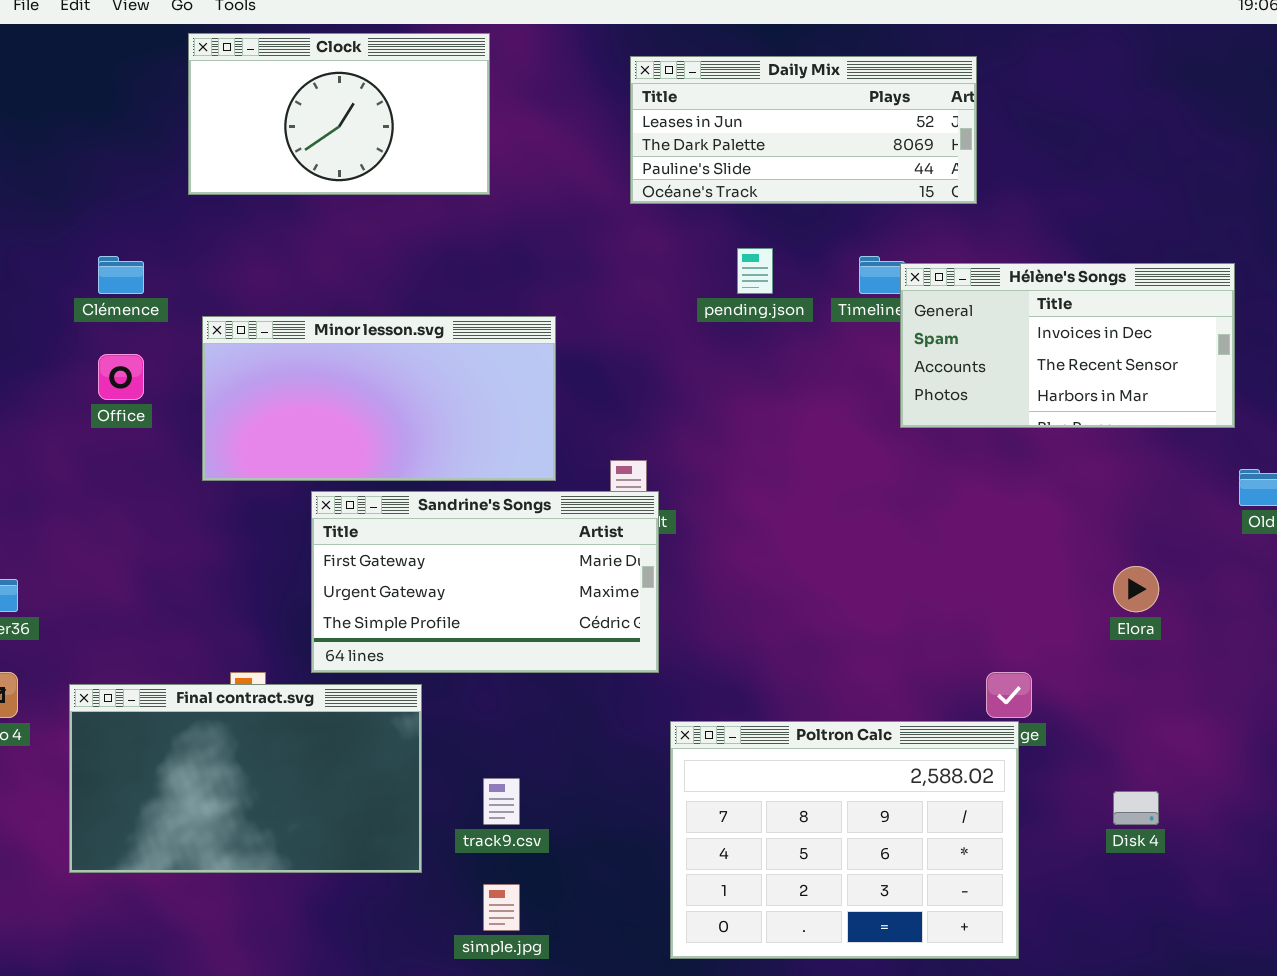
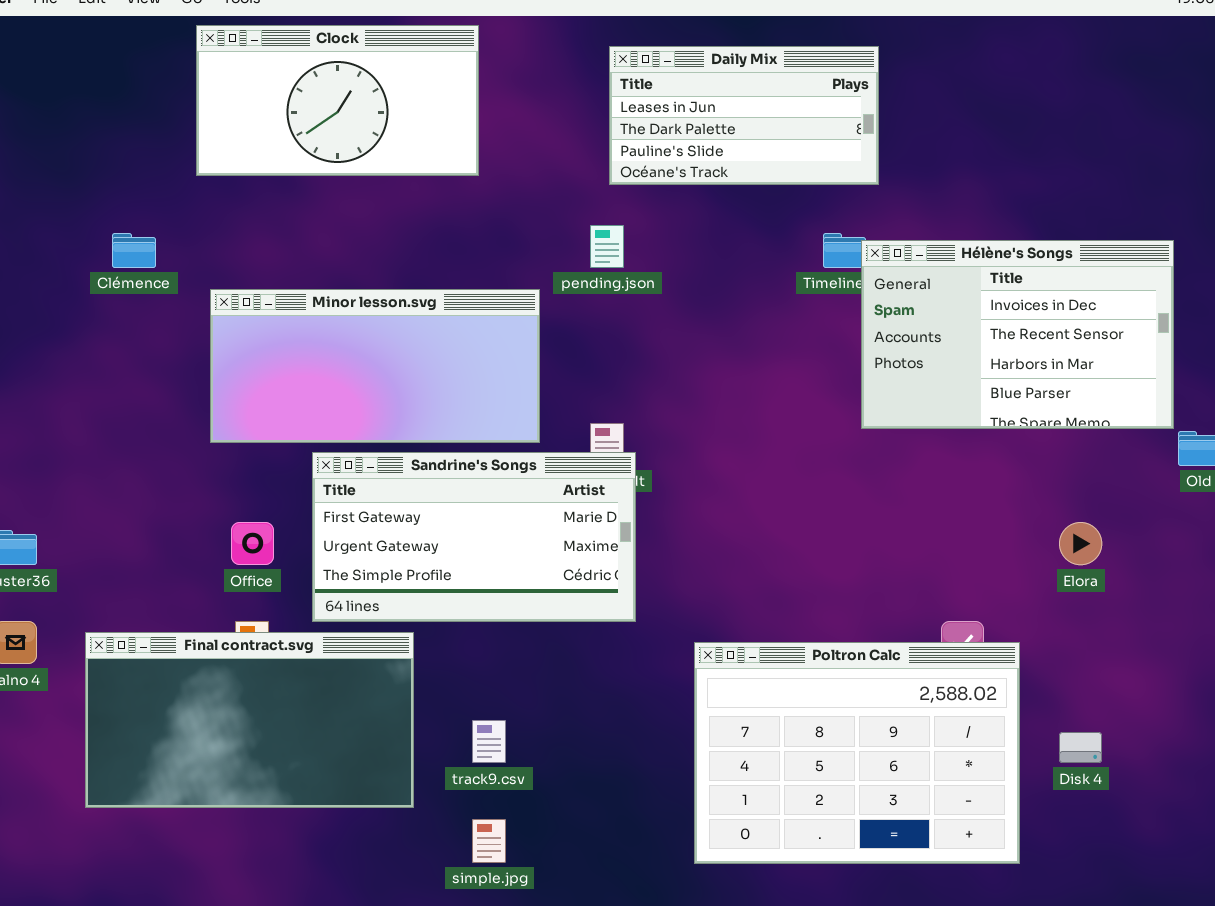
Daily Mix: [630,56,977,204] -> [609,46,879,185], resized
pending.json: [737,248,773,294] -> [590,225,624,268], moved
Hélène's Songs: [900,263,1235,428] -> [861,240,1174,429], resized
Office: [98,354,144,400] -> [231,522,274,565], moved
Poltron Calc: [670,721,1019,959] -> [694,642,1020,864], moved

